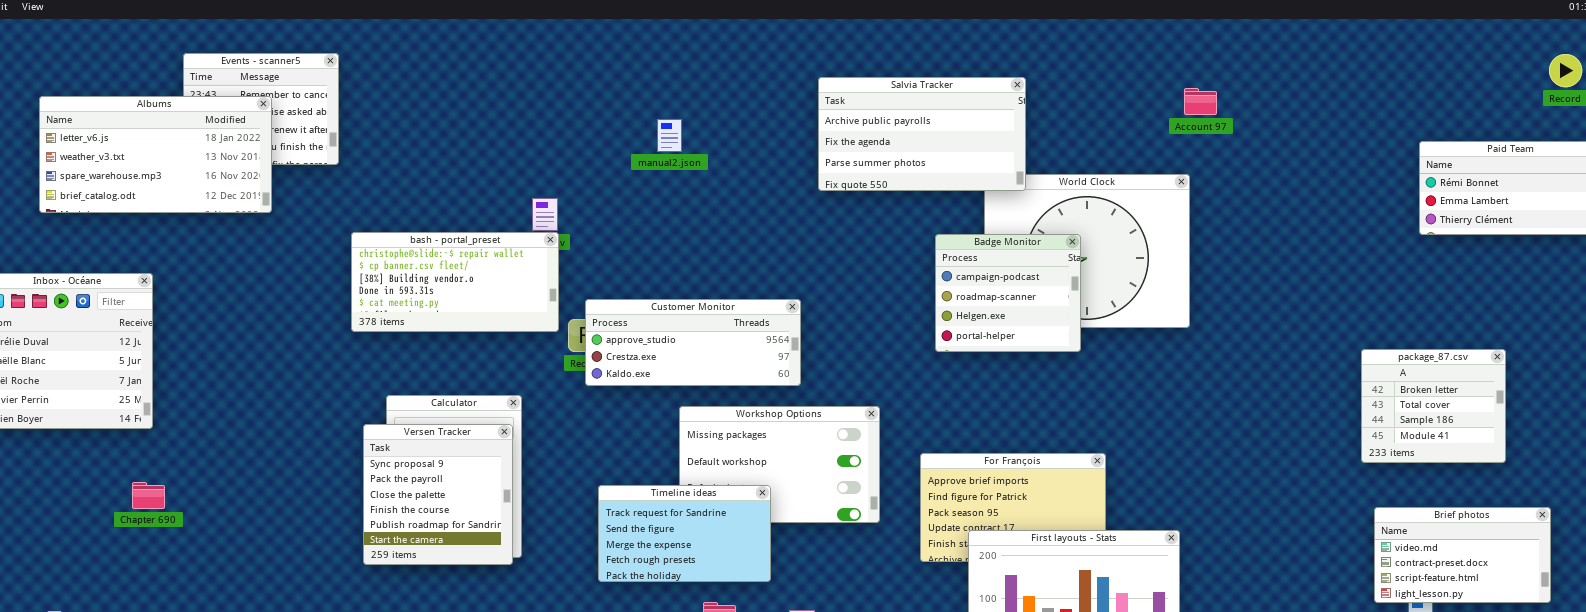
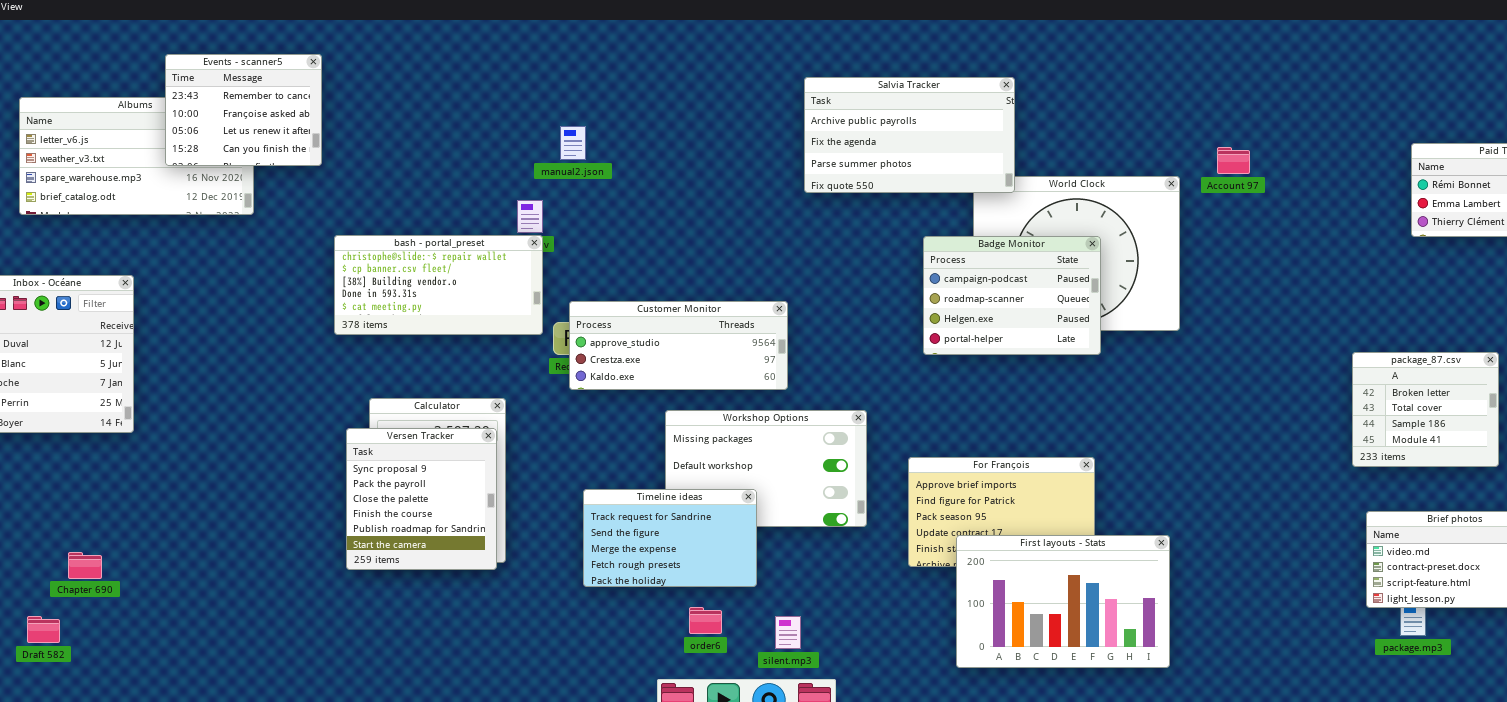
Events - scanner5: [183,53,339,165] -> [165,54,322,166], raised
Account 97: [1184,88,1217,115] -> [1217,147,1250,174], moved
manual2.json: [657,119,682,152] -> [560,126,586,160], moved
Badge Monitor: [935,234,1081,352] -> [923,236,1101,355], resized
Chapter 690: [132,482,165,509] -> [68,552,102,579], moved

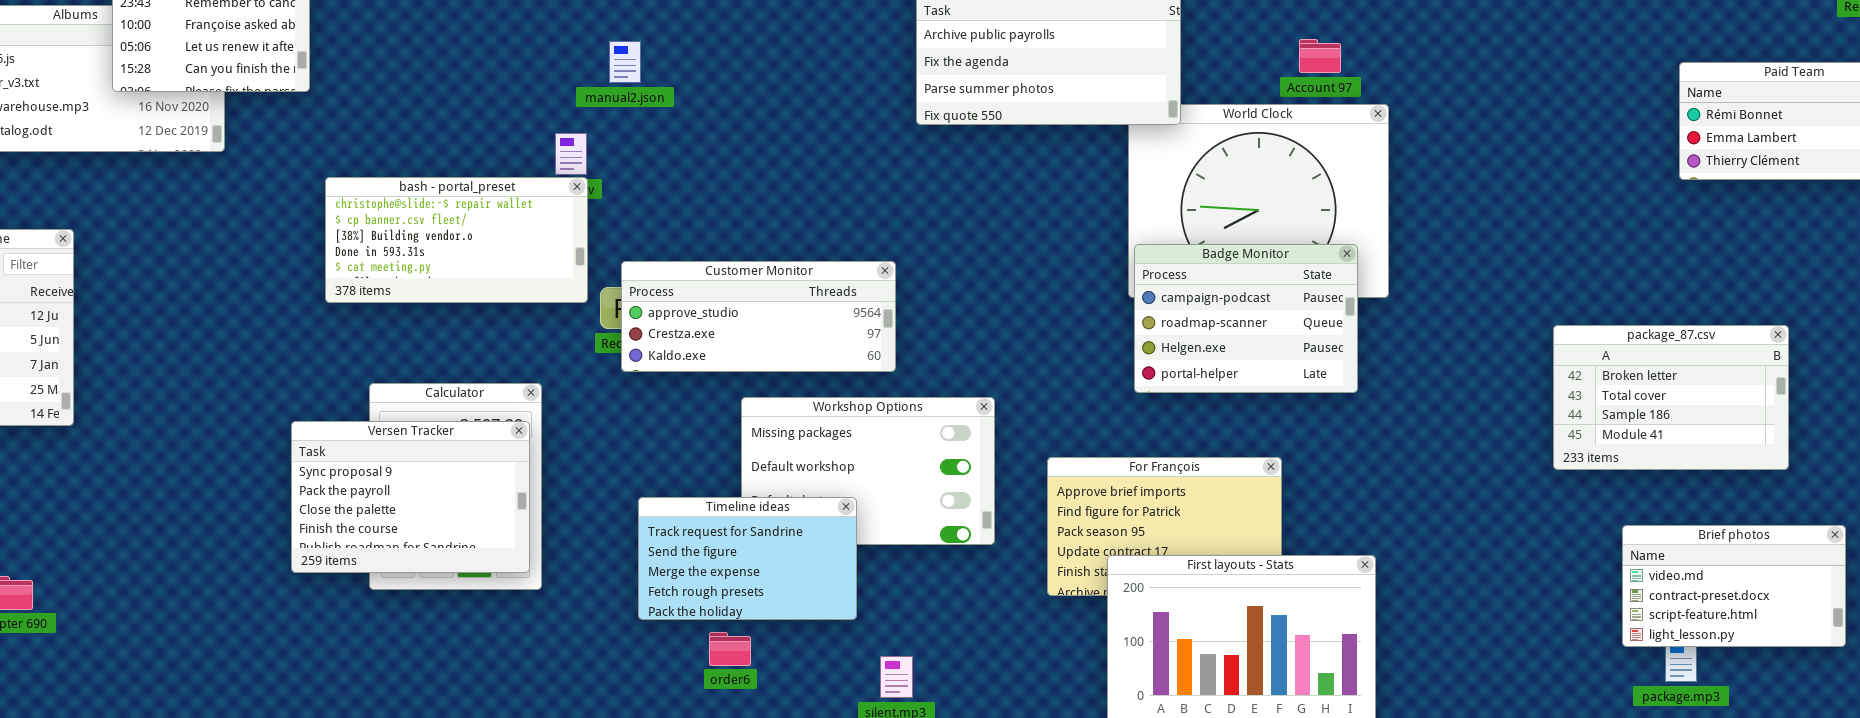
Account 97: [1217,147,1250,174] -> [1299,39,1341,73], moved
Badge Monitor: [923,236,1101,355] -> [1134,244,1358,393], moved
package_87.csv: [1352,352,1499,467] -> [1553,325,1789,470], resized
Versen Tracker: [346,428,497,570] -> [291,421,530,573], resized
order6: [689,607,722,634] -> [709,632,751,666], moved

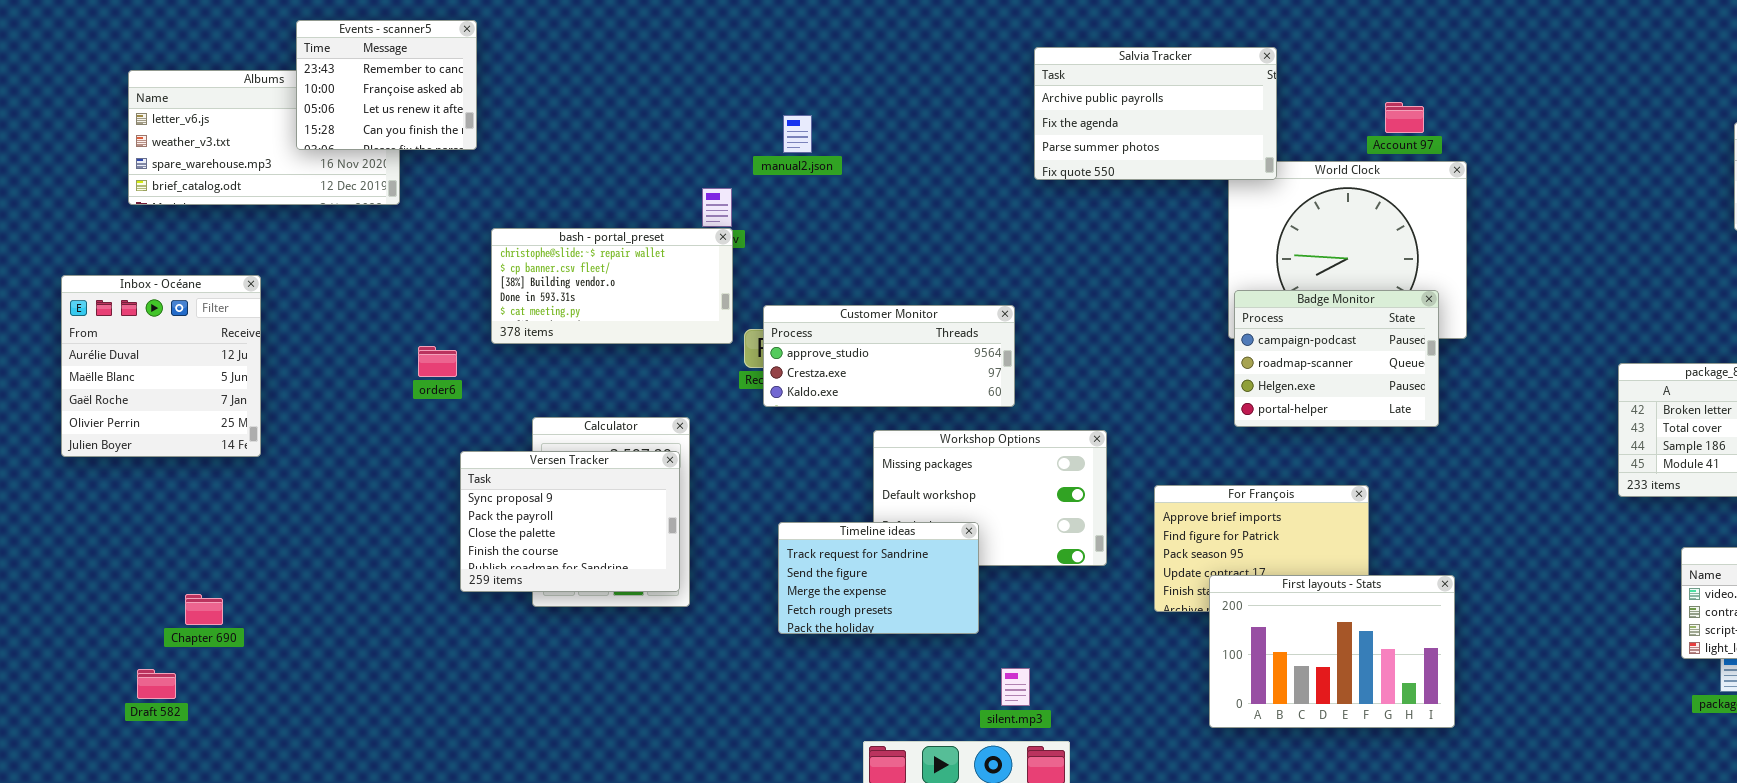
manual2.json: [609,41,641,83] -> [783,115,812,153], moved
order6: [709,632,751,666] -> [418,346,457,377], moved

